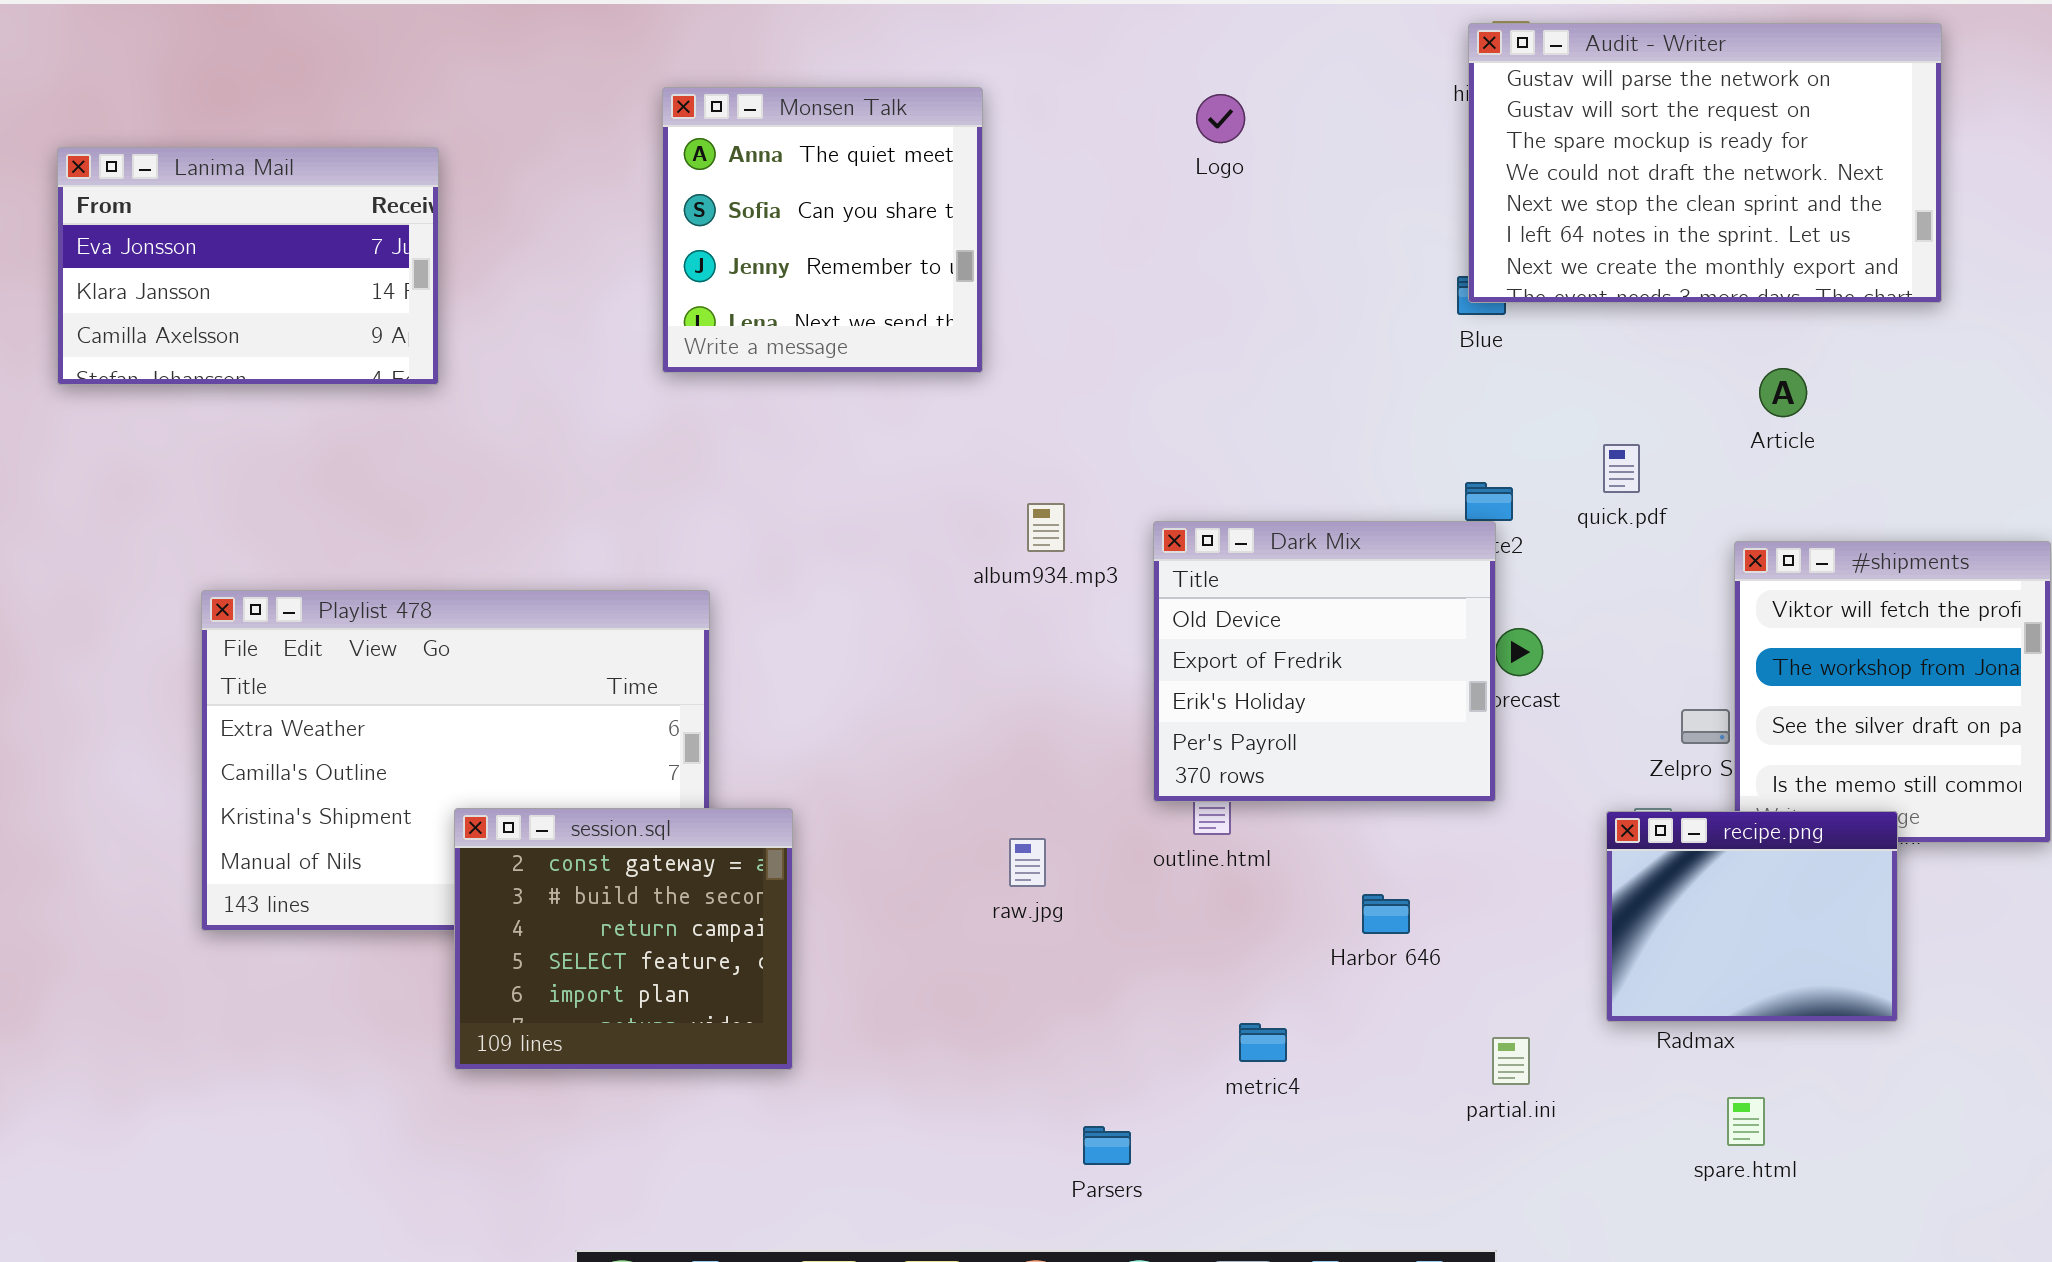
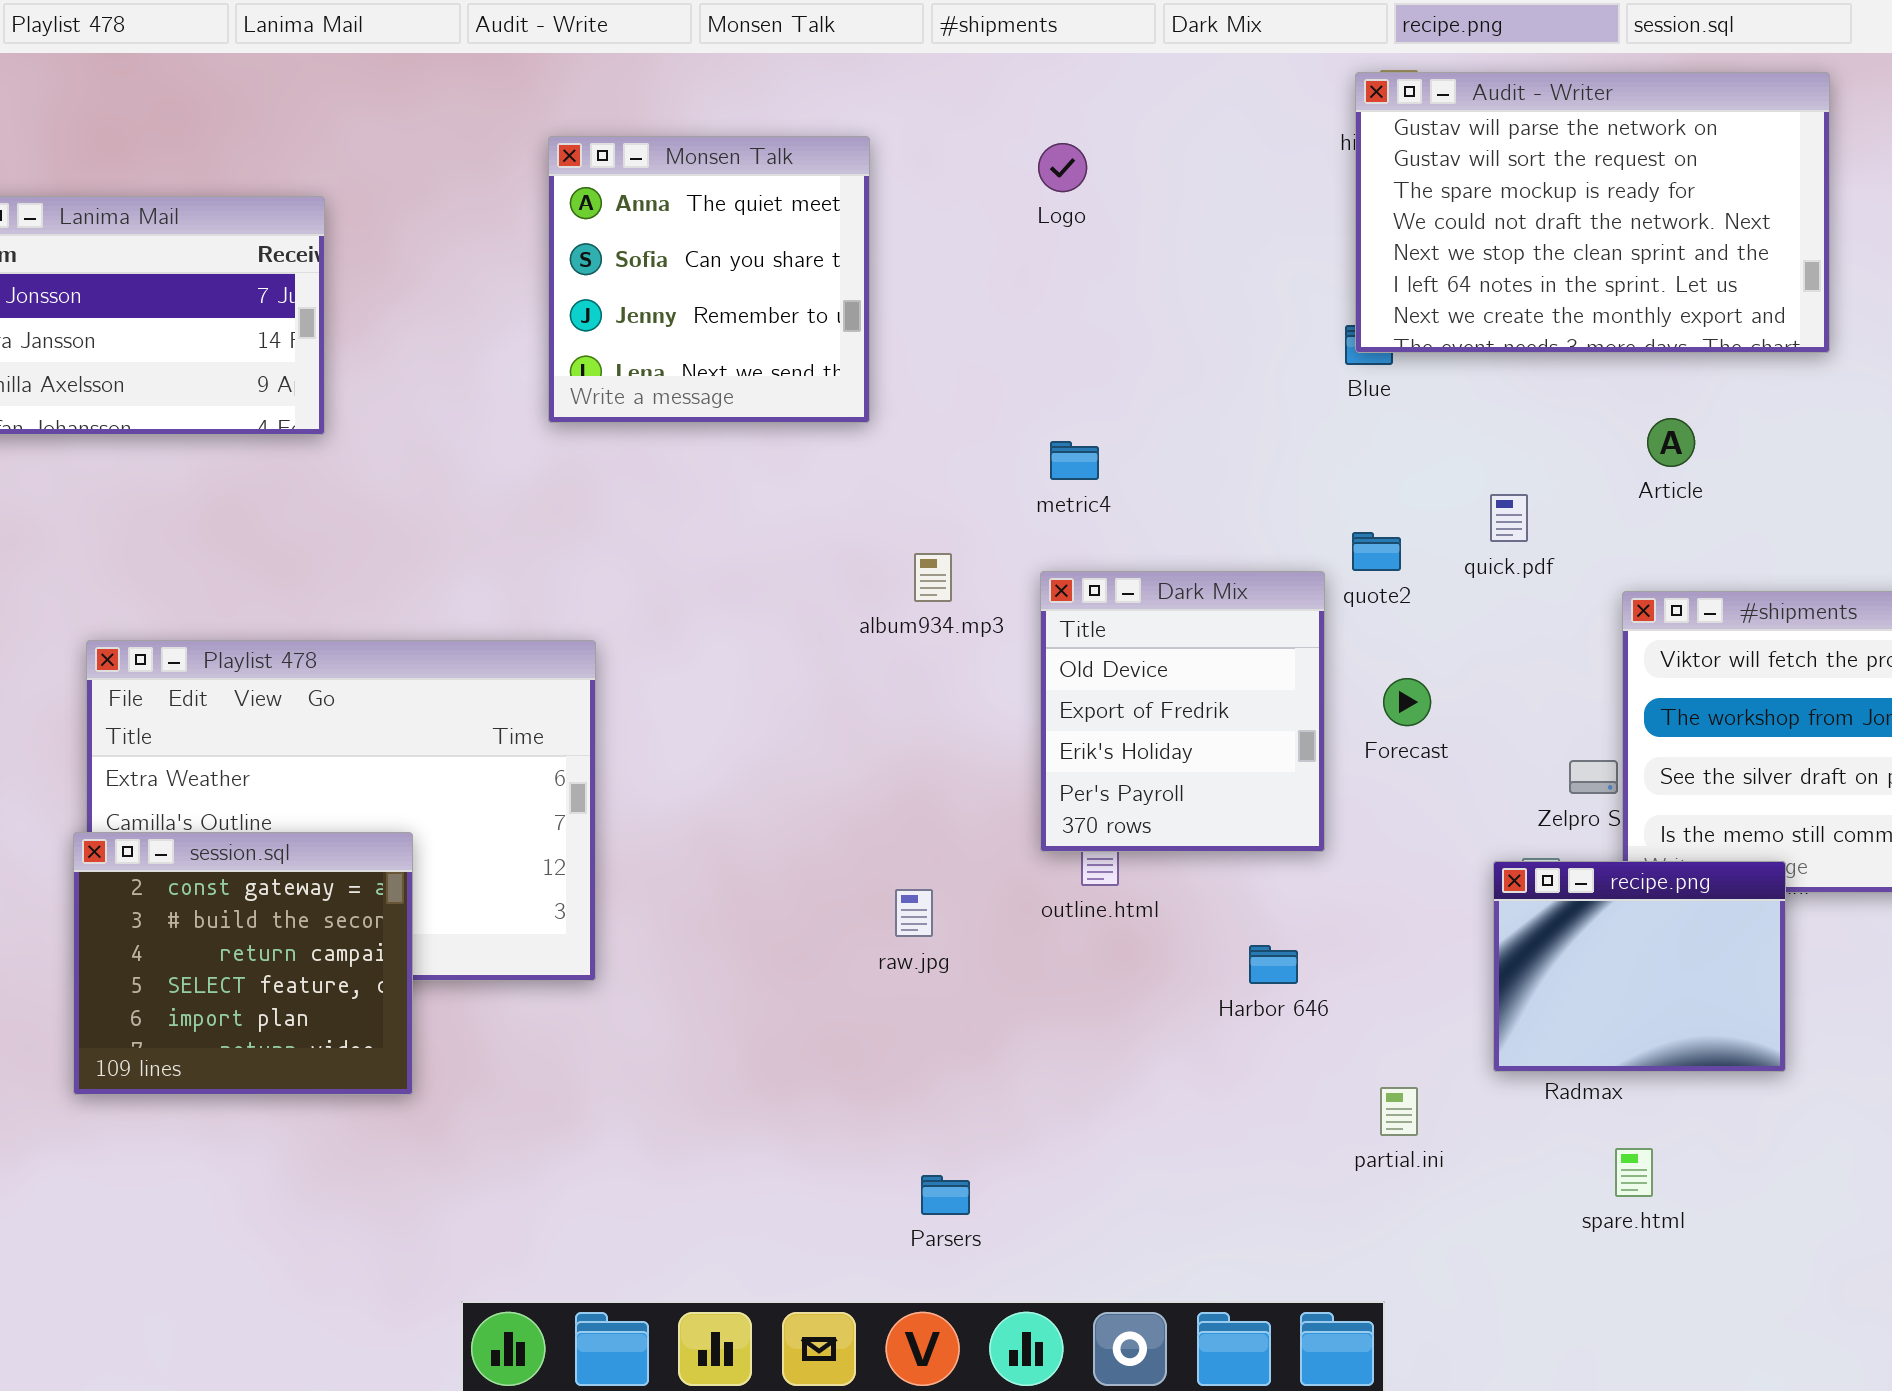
Logo: [1196,94,1245,143] -> [1038,143,1087,192], moved
Dark Mix: [1153,521,1496,802] -> [1040,571,1325,852], resized
session.sql: [454,808,793,1070] -> [73,832,413,1095], moved
metric4: [1239,1023,1287,1062] -> [1050,441,1099,480], moved
Parsers: [1083,1126,1131,1165] -> [921,1175,970,1215], moved

